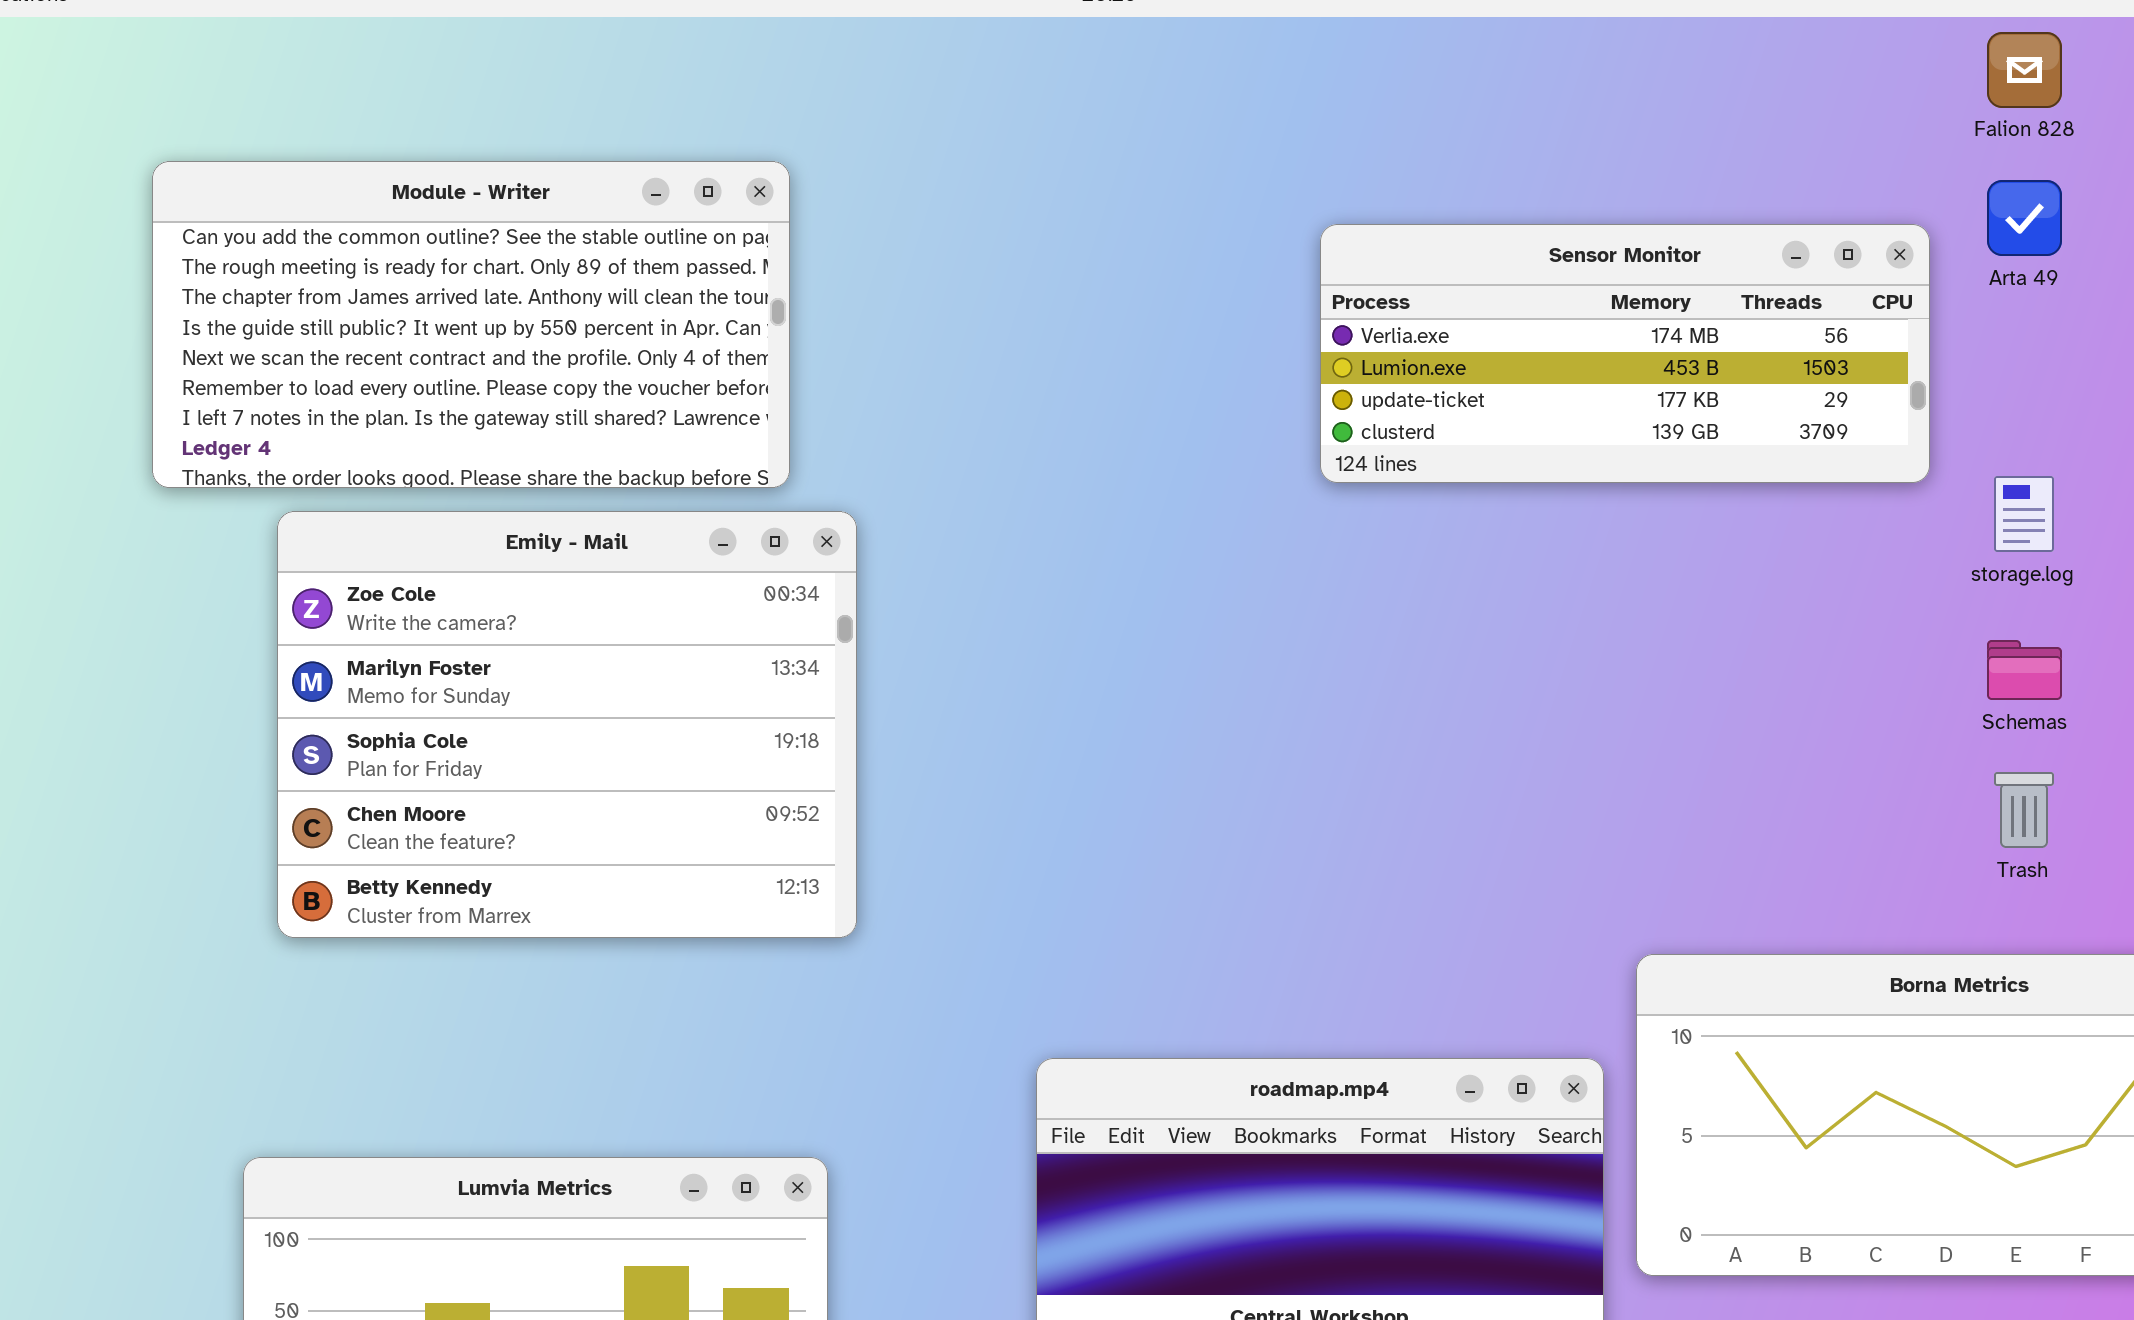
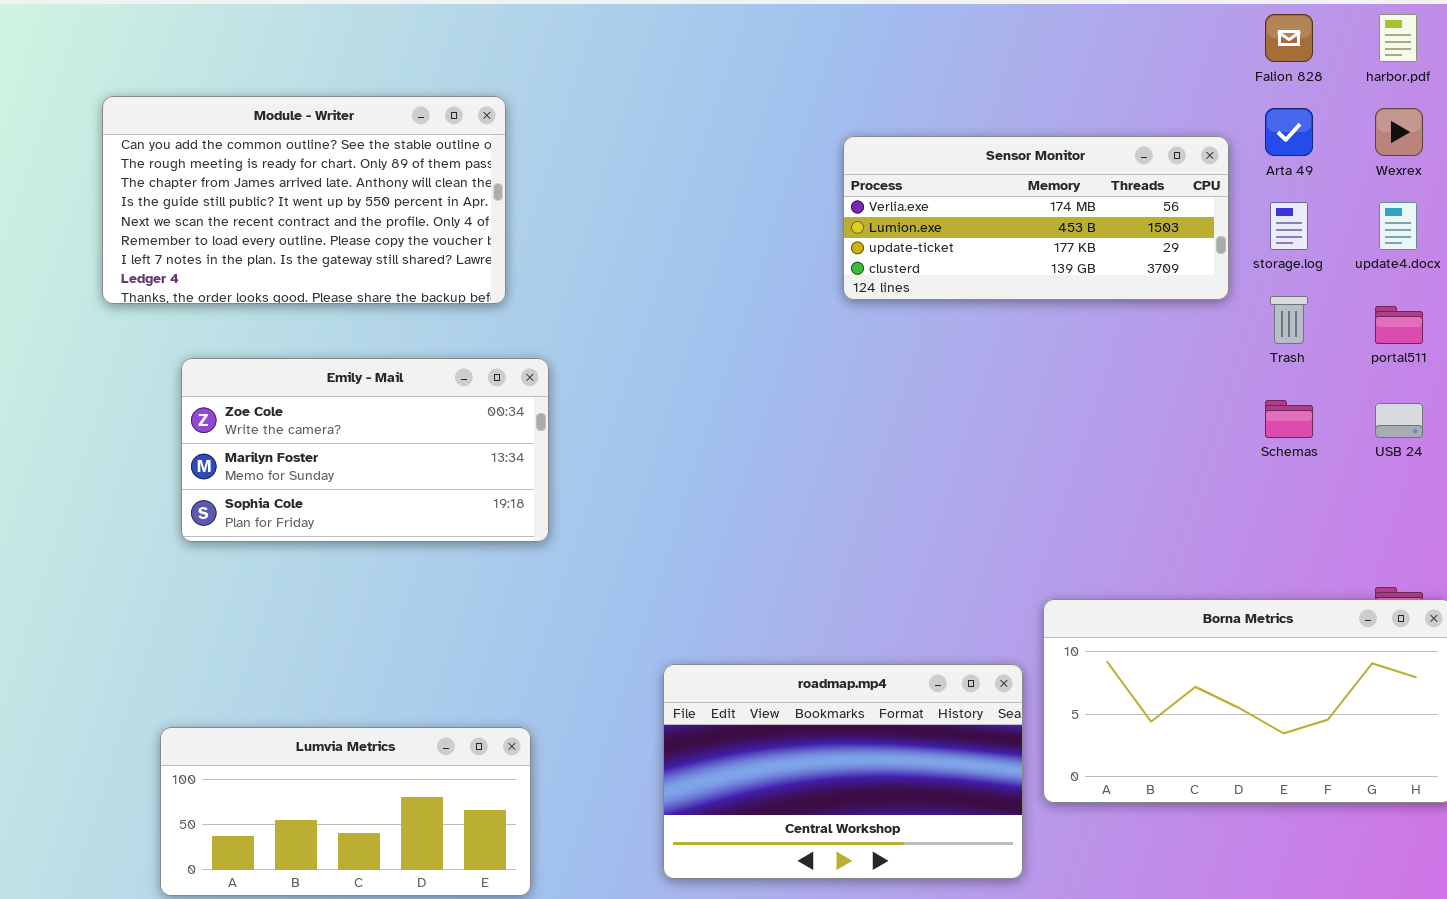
storage.log: [1994,476,2054,552] -> [1270,202,1308,250], moved
Emily - Mail: [277,511,857,938] -> [181,358,549,542], moved, resized
Trash: [1994,772,2054,848] -> [1270,296,1308,344], moved

